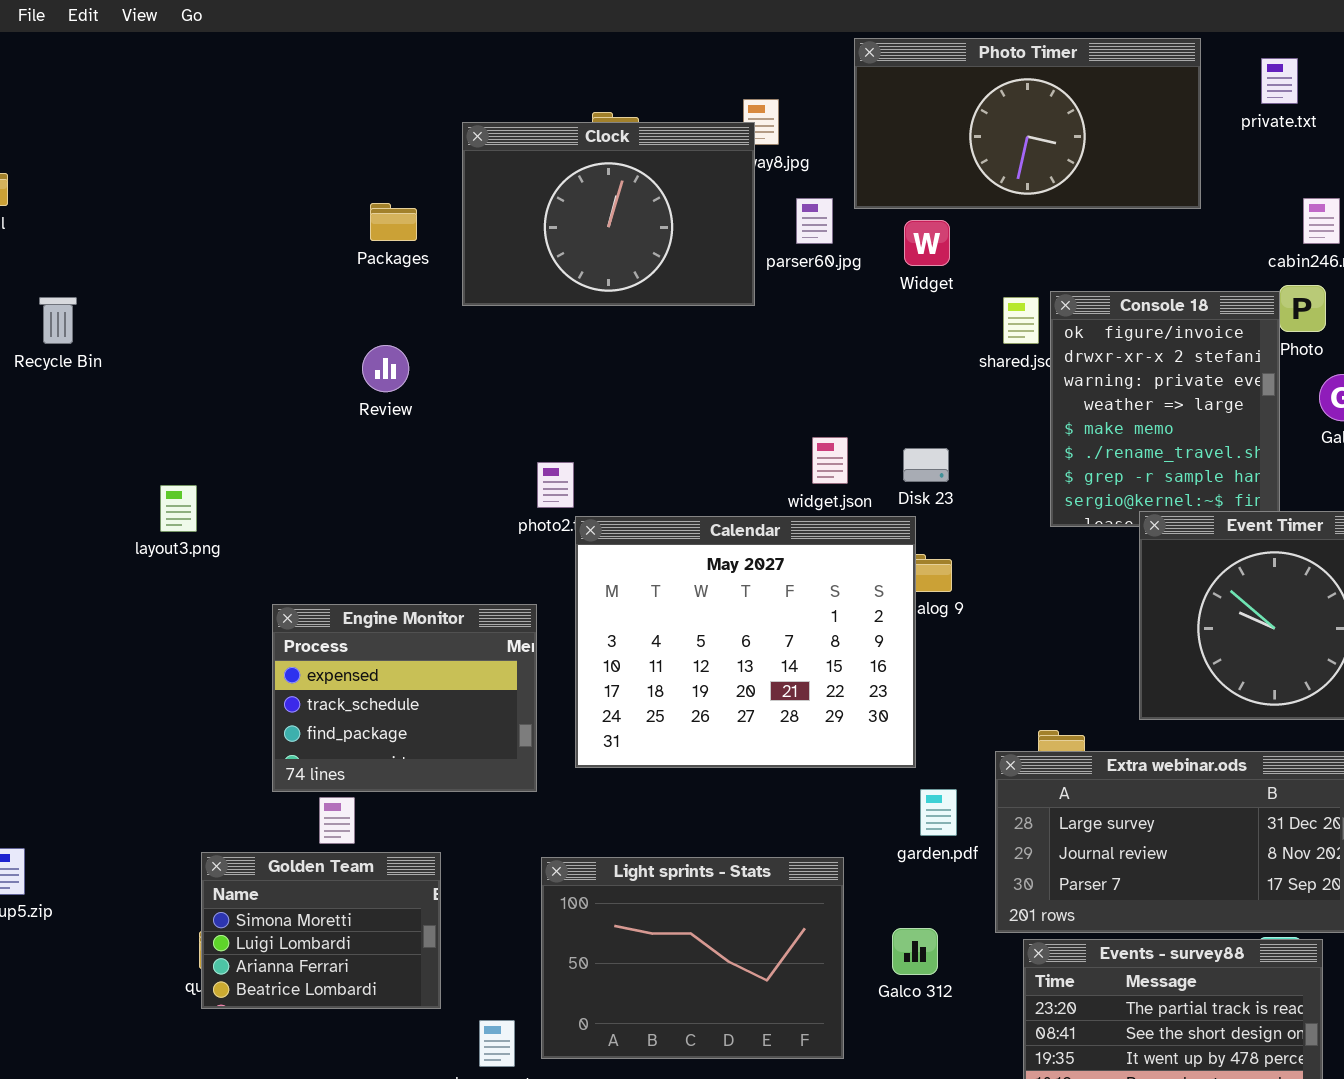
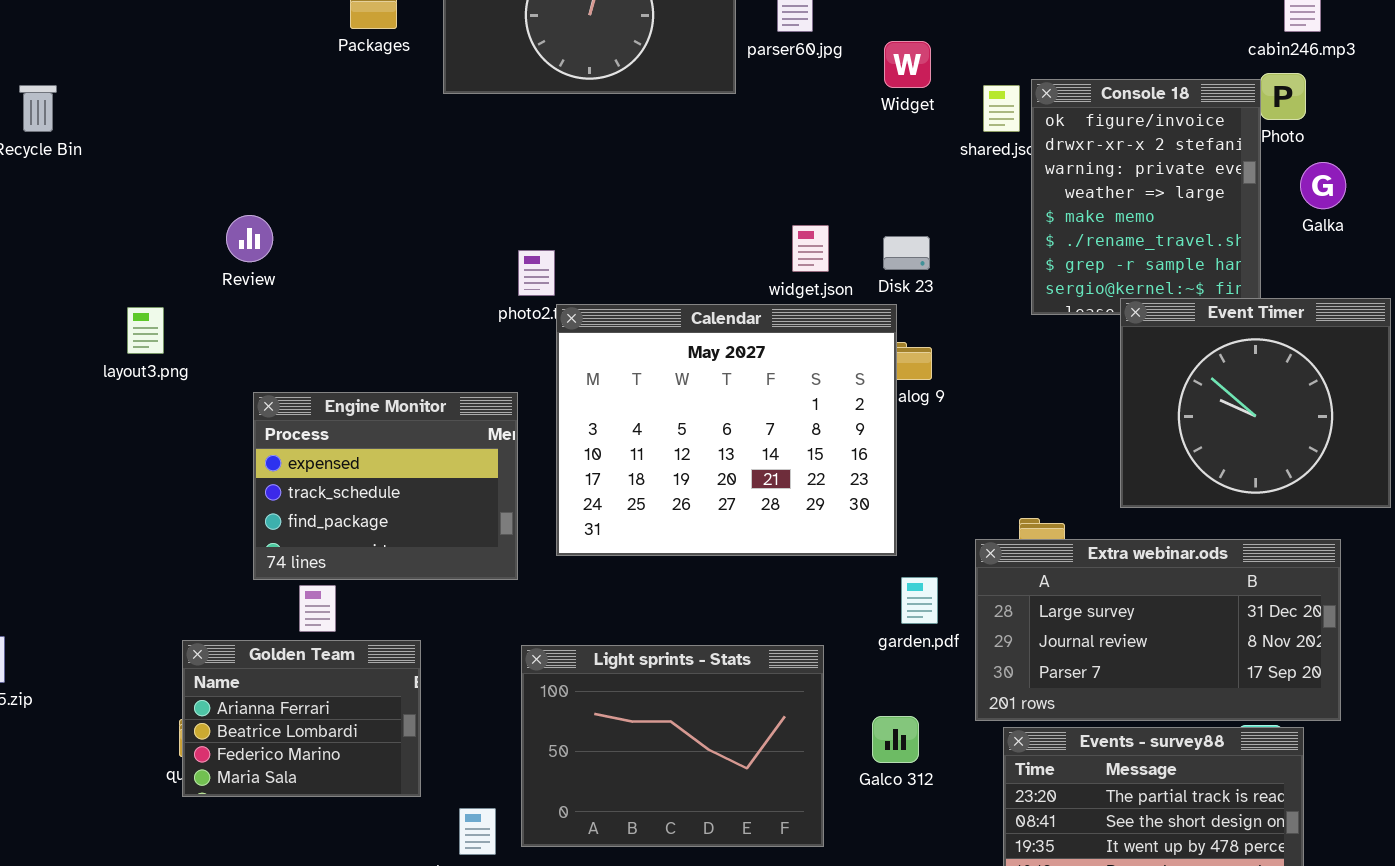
Widget: [904,220,950,266] -> [884,41,931,88], moved
Review: [362,345,409,392] -> [226,215,273,262], moved
layout3.png: [160,485,197,532] -> [127,307,164,354], moved
Golden Team: [201,852,441,1009] -> [182,640,421,797], scrolled down 2 rows

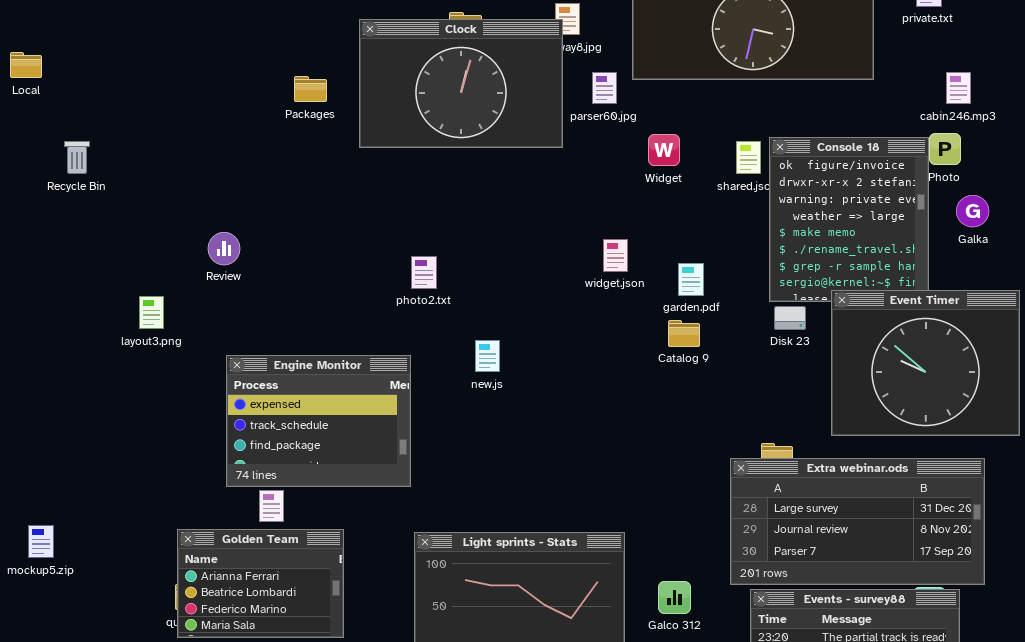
Widget: [884,41,931,88] -> [648,134,680,166], moved
Disk 23: [883,236,930,270] -> [774,306,806,330], moved
Calendar: [556,304,897,556] -> none, closed
garden.pdf: [901,577,938,624] -> [678,263,704,296], moved

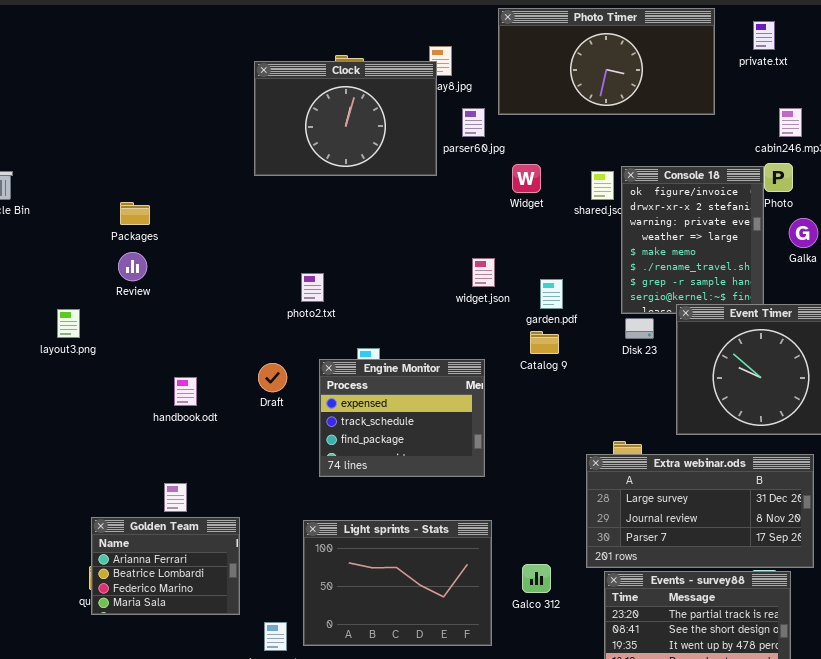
Packages: [294,76,327,102] -> [120,202,150,225], moved
Engine Monitor: [226,355,411,487] -> [319,359,485,477], moved

